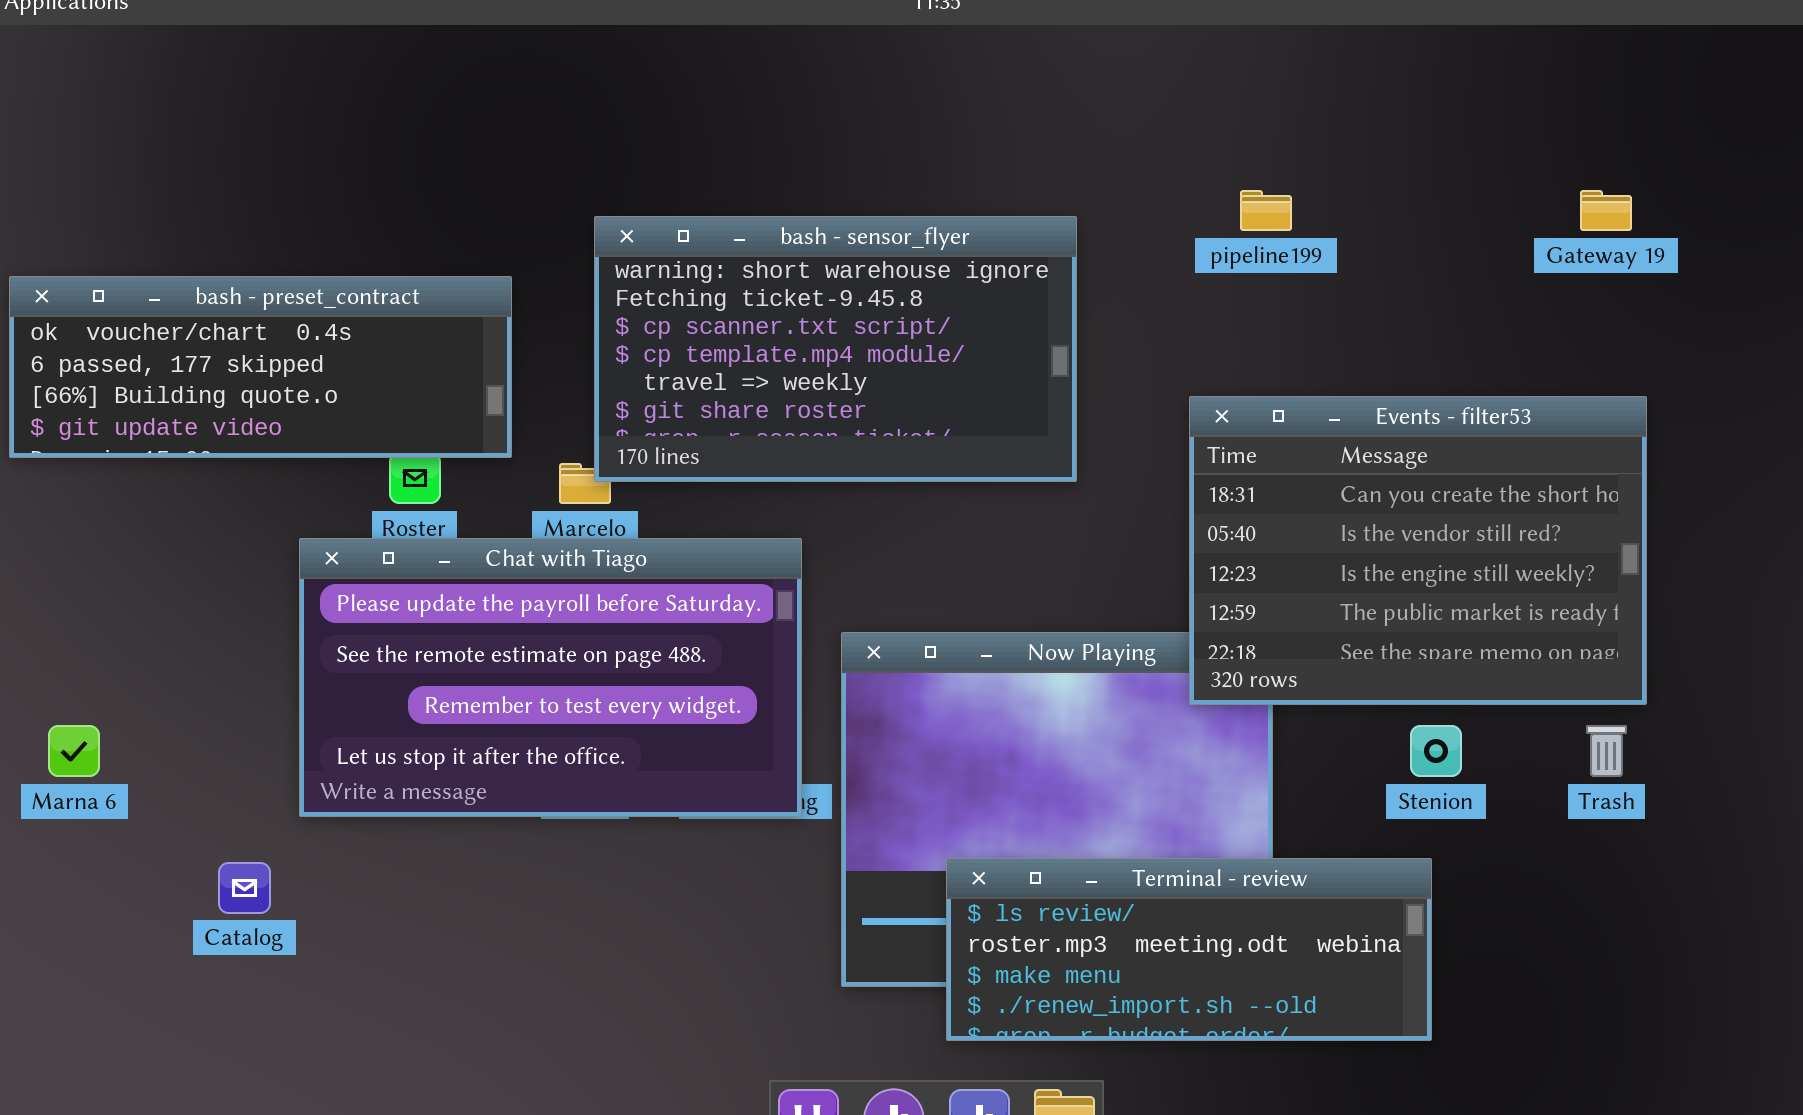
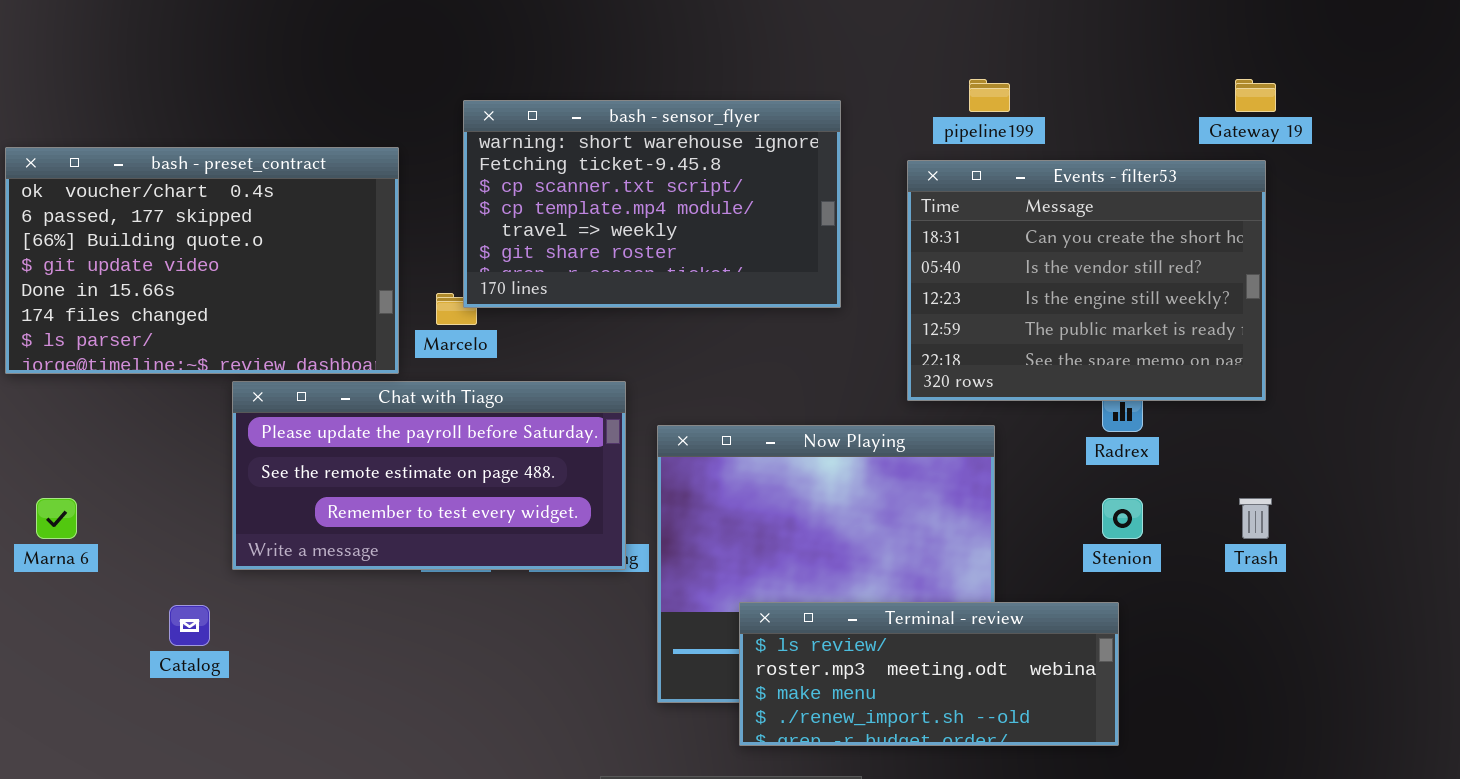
bash - preset_contract: [9,276,512,458] -> [5,147,399,374], resized
Events - filter53: [1189,396,1647,705] -> [907,160,1266,401], moved
Chat with Tiago: [299,538,802,817] -> [232,381,626,570], resized

